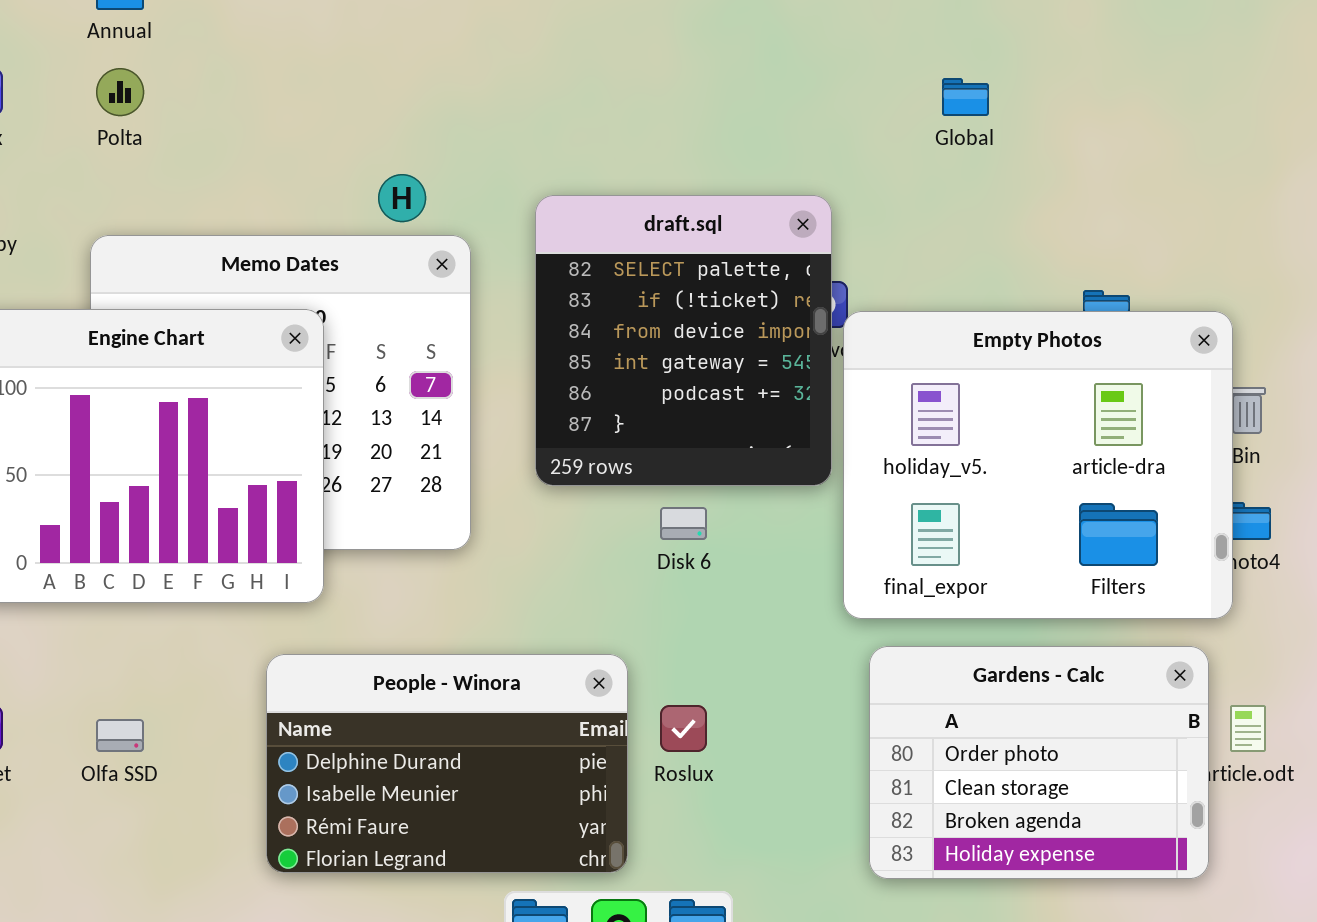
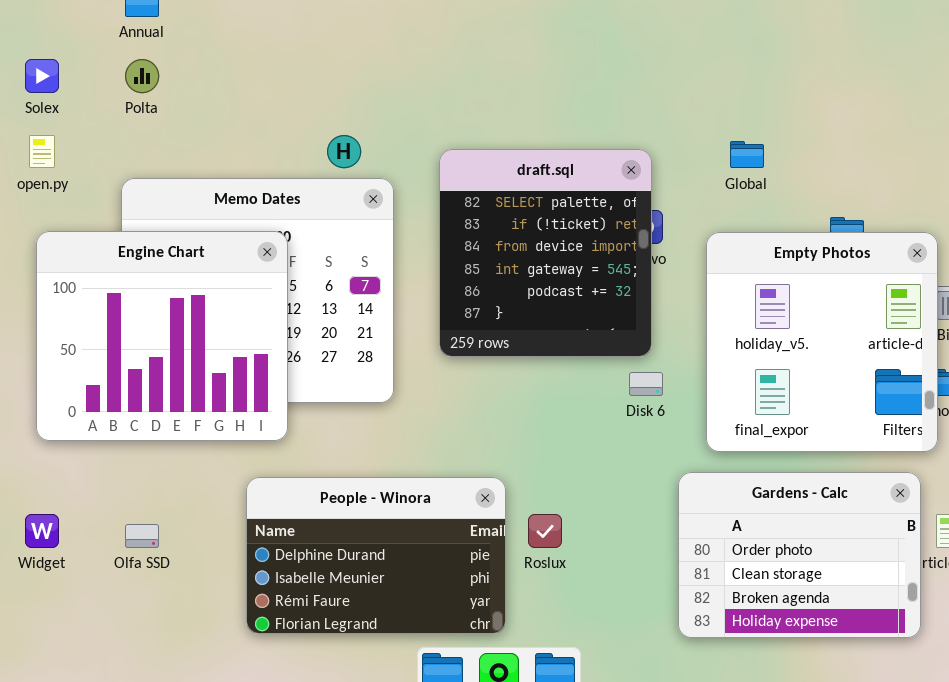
Global: [942,78,989,116] -> [730,141,764,168], moved
Empty Photos: [843,311,1233,619] -> [706,232,938,452], resized
Disk 6: [660,507,707,540] -> [629,372,663,396], moved

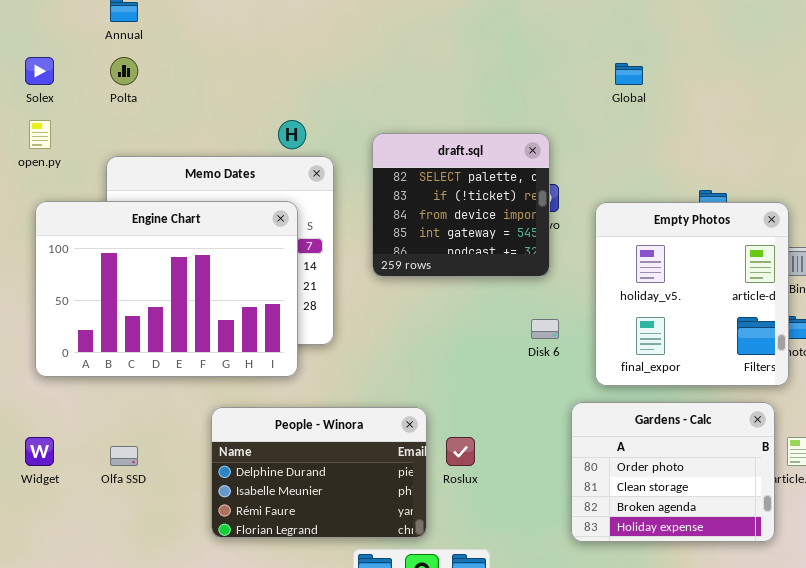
Global: [730,141,764,168] -> [615,63,643,85], moved
draft.sql: [439,149,652,357] -> [372,133,550,277], resized
Engine Chart: [36,231,288,441] -> [35,201,298,377], resized

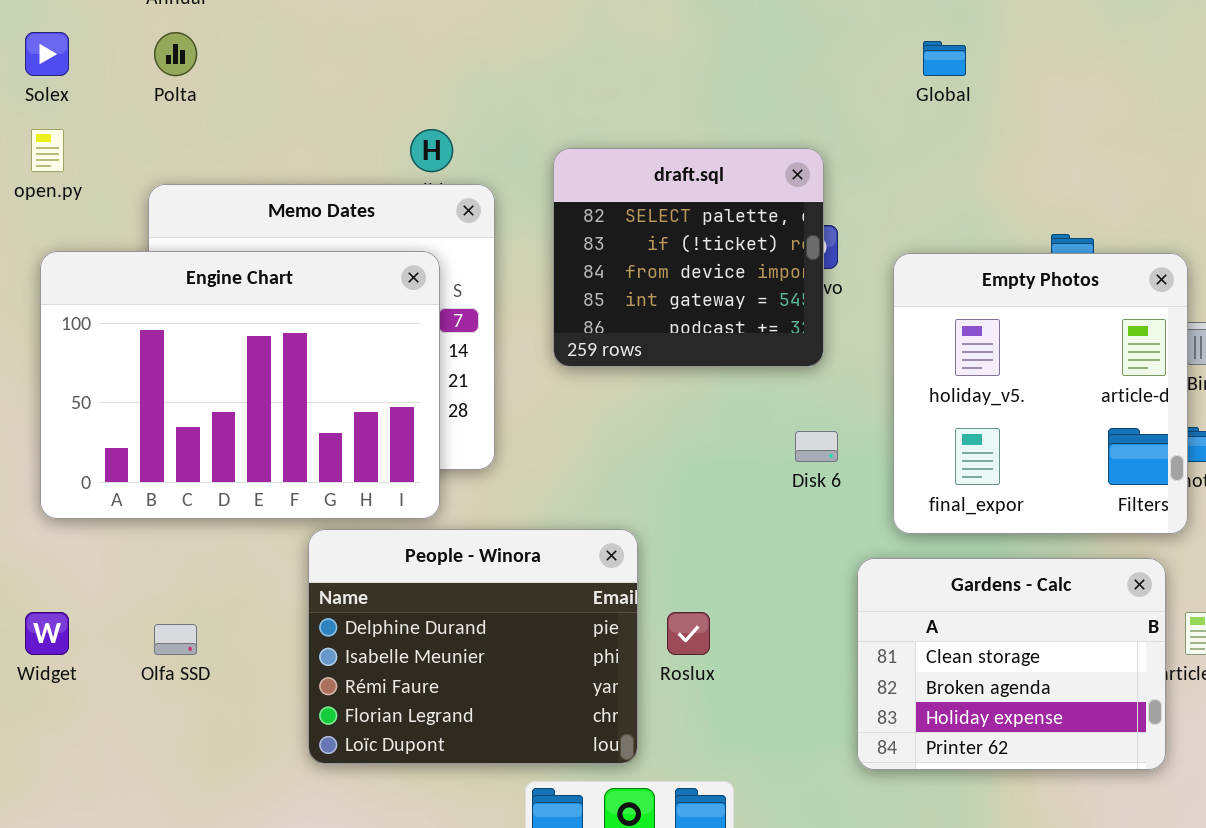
Gardens - Calc: [571,402,775,542] -> [857,558,1166,770], scrolled down 1 row
People - Winora: [211,407,427,538] -> [308,529,638,764], resized

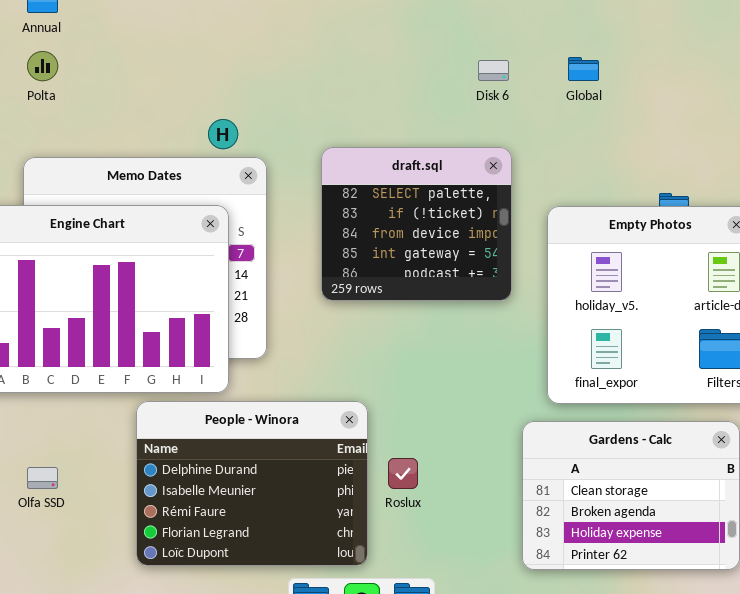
draft.sql: [553,148,824,367] -> [321,147,512,301], moved
Disk 6: [795,431,838,462] -> [478,60,509,81], moved

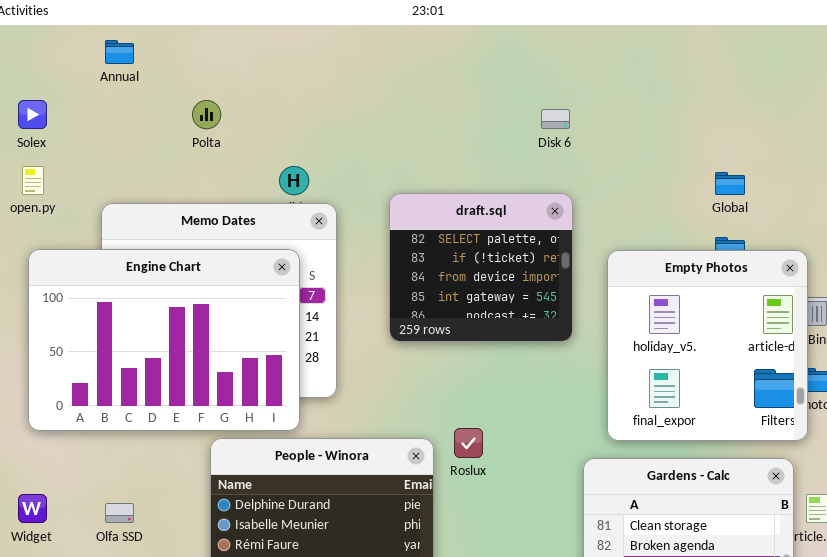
Polta: [27,51,58,81] -> [192,100,221,129], moved
Global: [568,57,599,81] -> [715,172,745,195], moved
Roslux: [388,458,418,489] -> [454,428,483,458], moved

